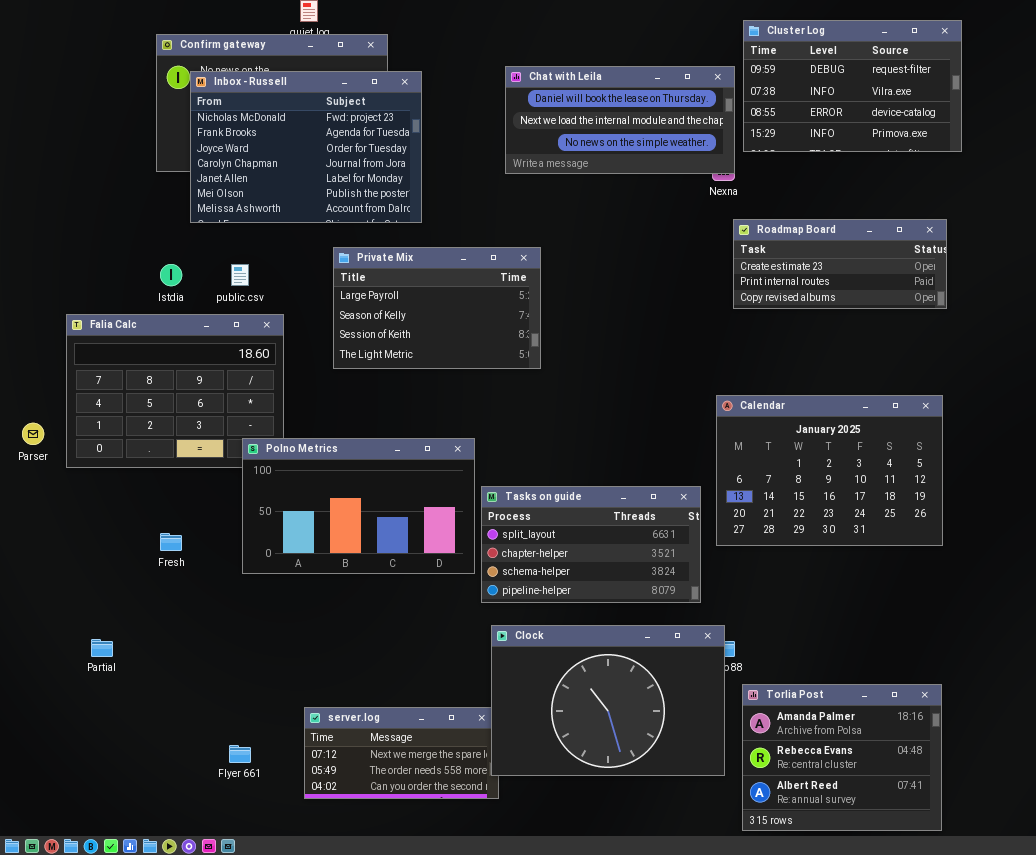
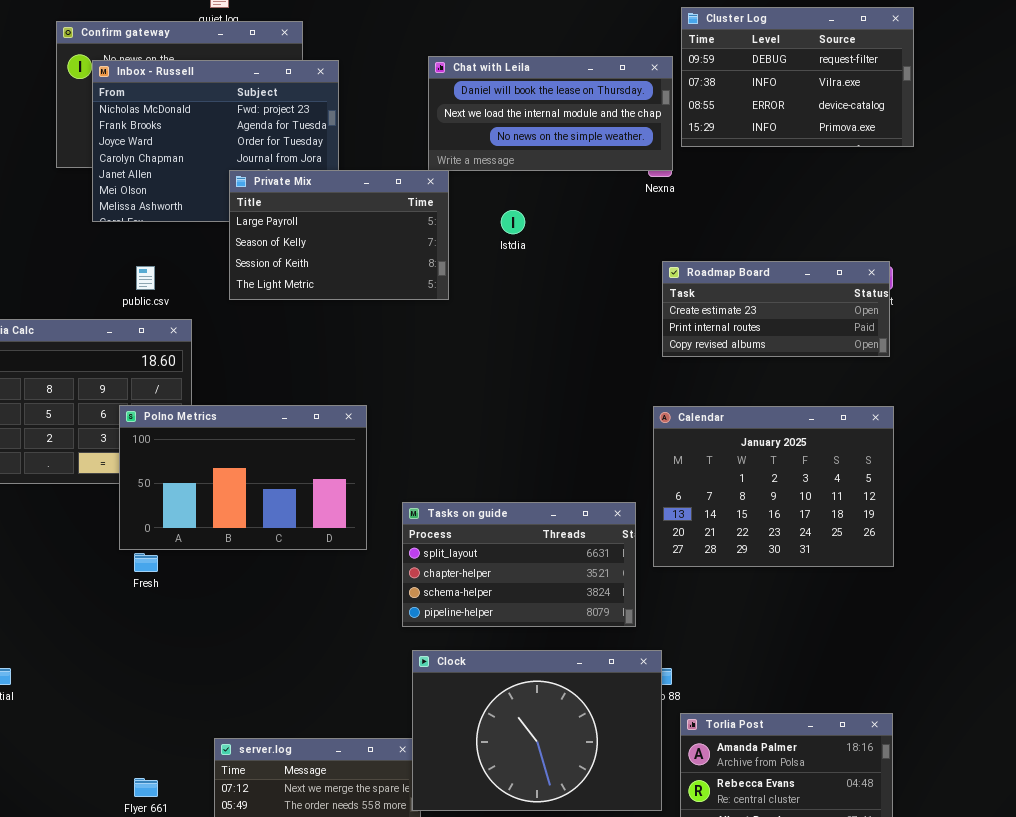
Roadmap Board: [733,219,947,309] -> [662,261,890,357], moved
Private Mix: [333,247,541,369] -> [229,170,449,300], moved
Istdia: [160,264,182,286] -> [501,210,525,234], moved
Polno Metrics: [242,438,475,574] -> [119,405,367,550], moved
Fresh: [160,533,182,551] -> [134,553,158,572], moved

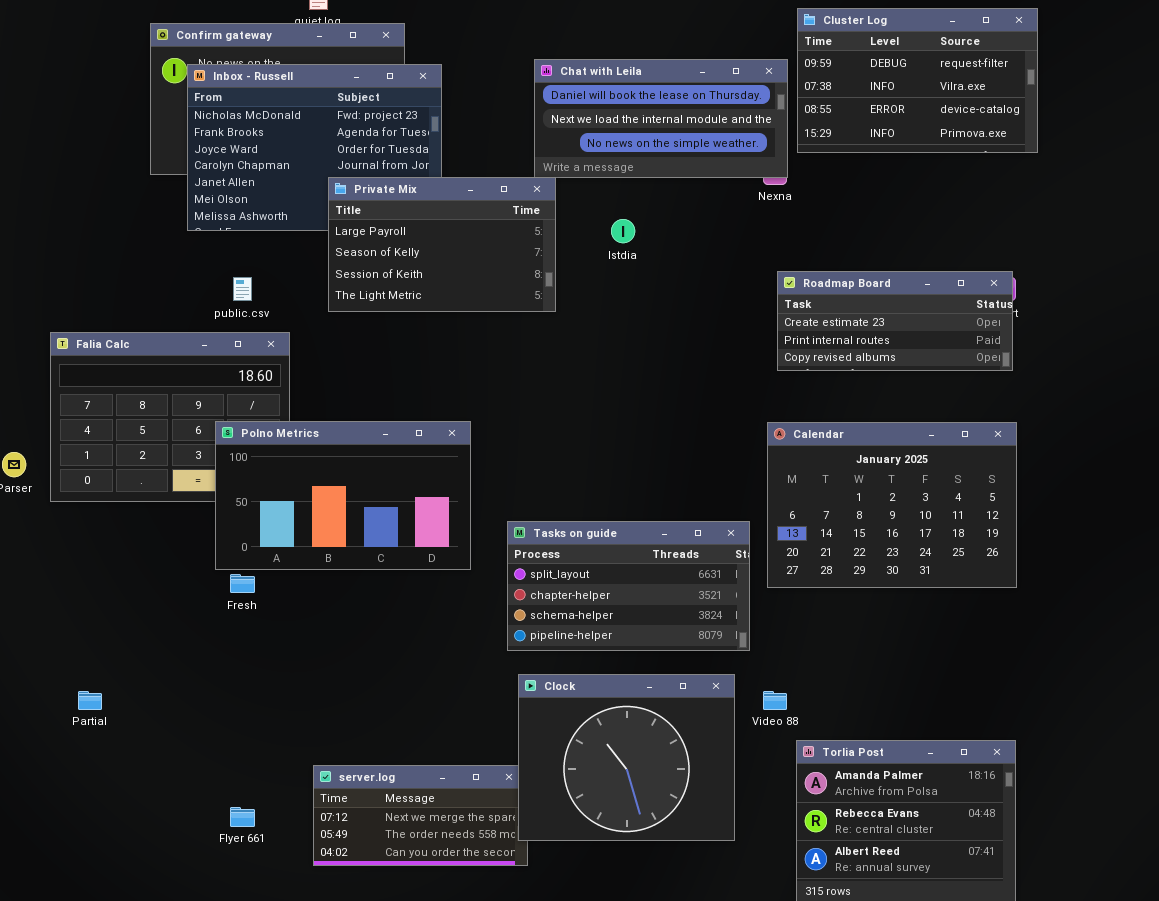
Clock: [412,650,662,811] -> [518,674,735,841], resized

